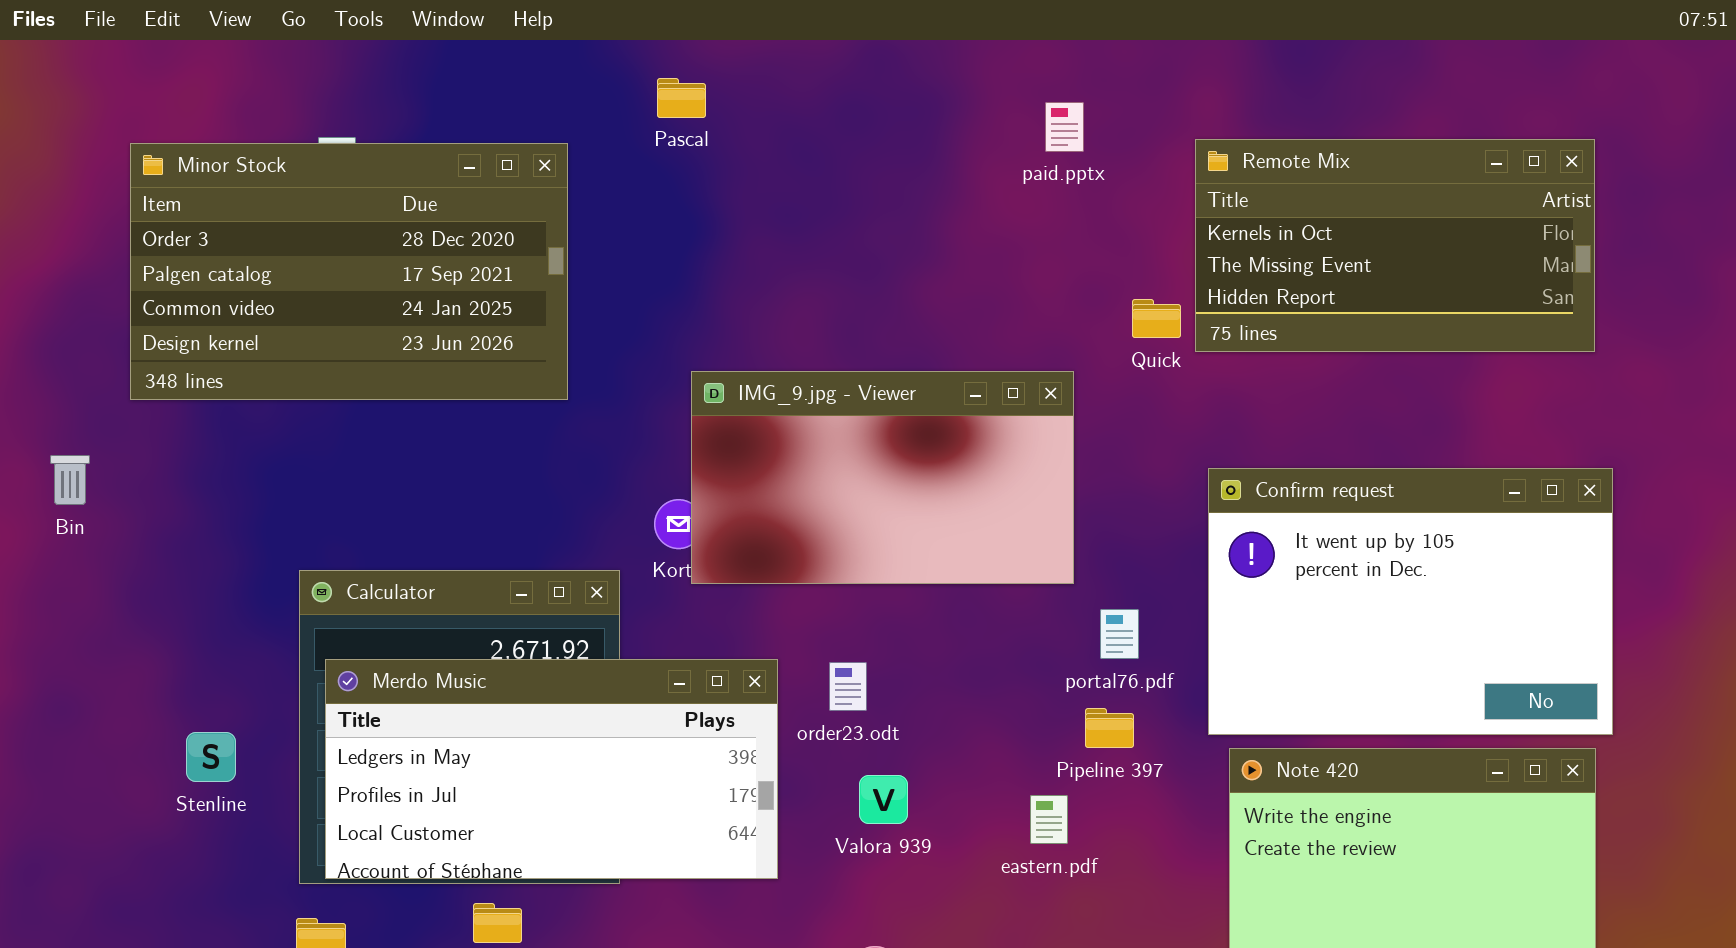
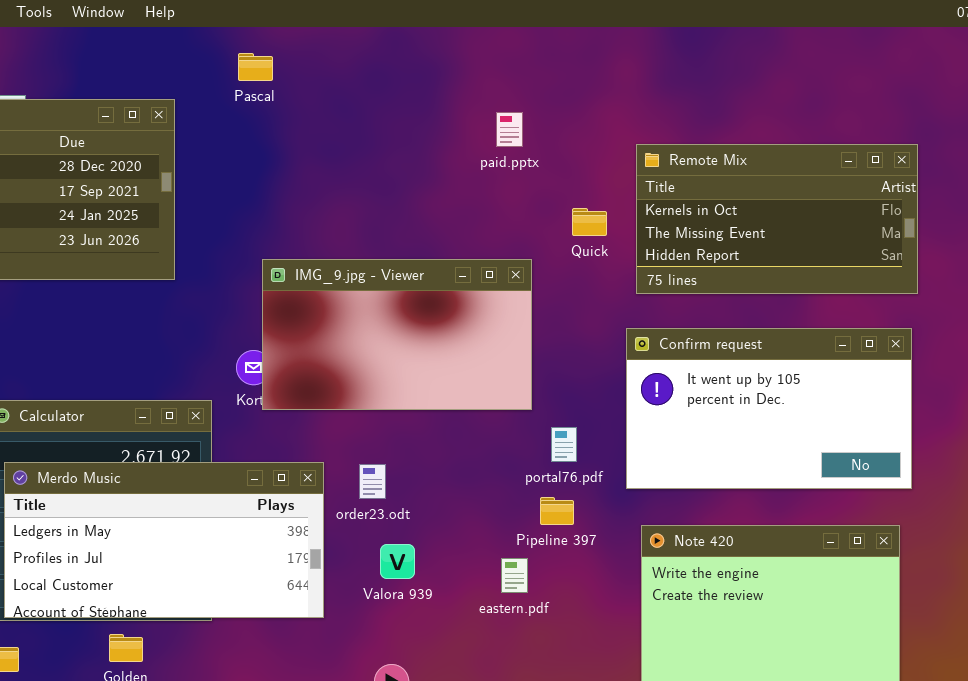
paid.pptx: [1045,102,1084,152] -> [496,112,523,147], moved
Remote Mix: [1195,139,1595,352] -> [636,144,918,294], moved
Confirm request: [1208,468,1613,735] -> [626,328,912,489], resized

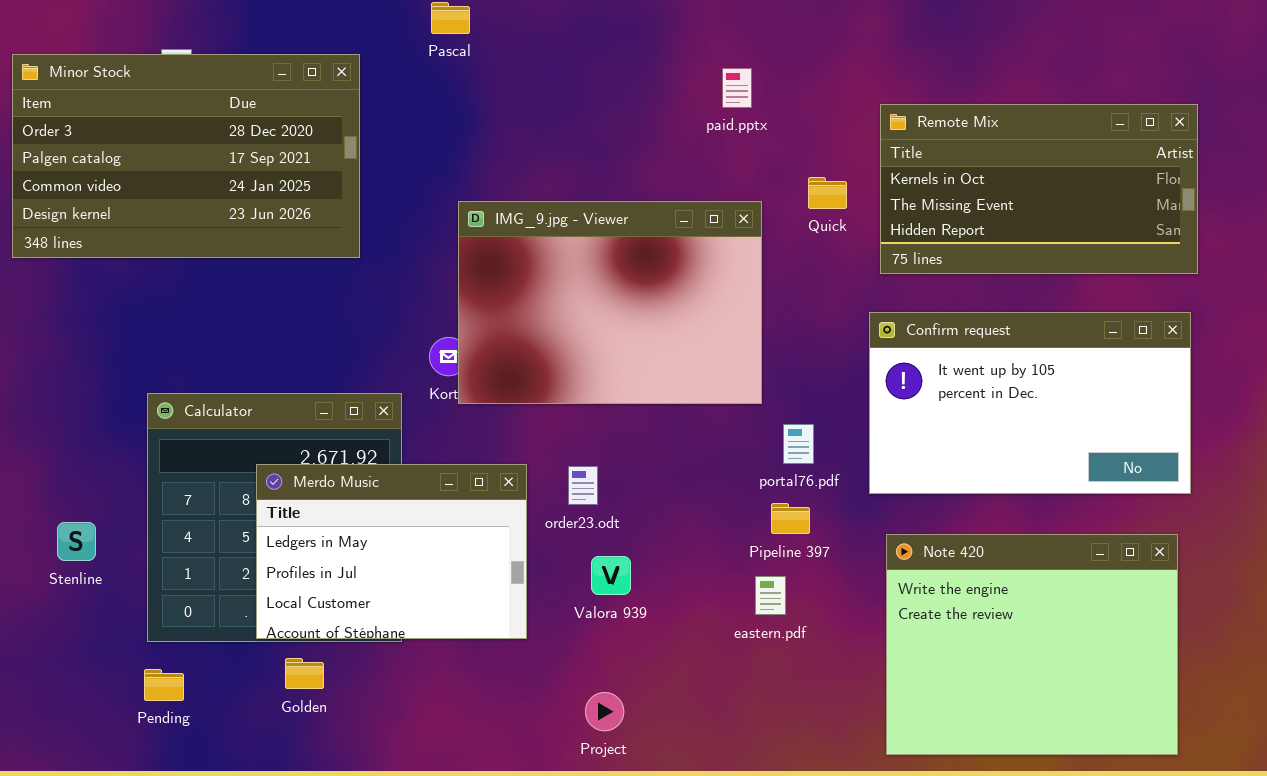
IMG_9.jpg - Viewer: [262,259,532,410] -> [458,201,762,404], resized
Merdo Music: [4,462,324,618] -> [256,464,527,639], resized
eastern.pdf: [501,558,528,593] -> [755,576,786,615], moved

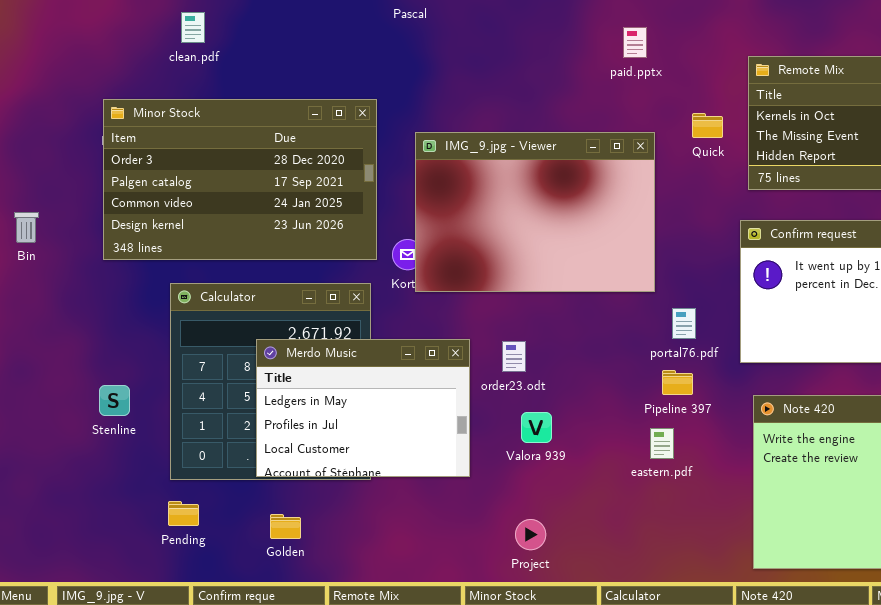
Minor Stock: [12,54,360,258] -> [103,99,377,260], moved
Golden: [285,658,324,689] -> [270,514,301,539], moved

